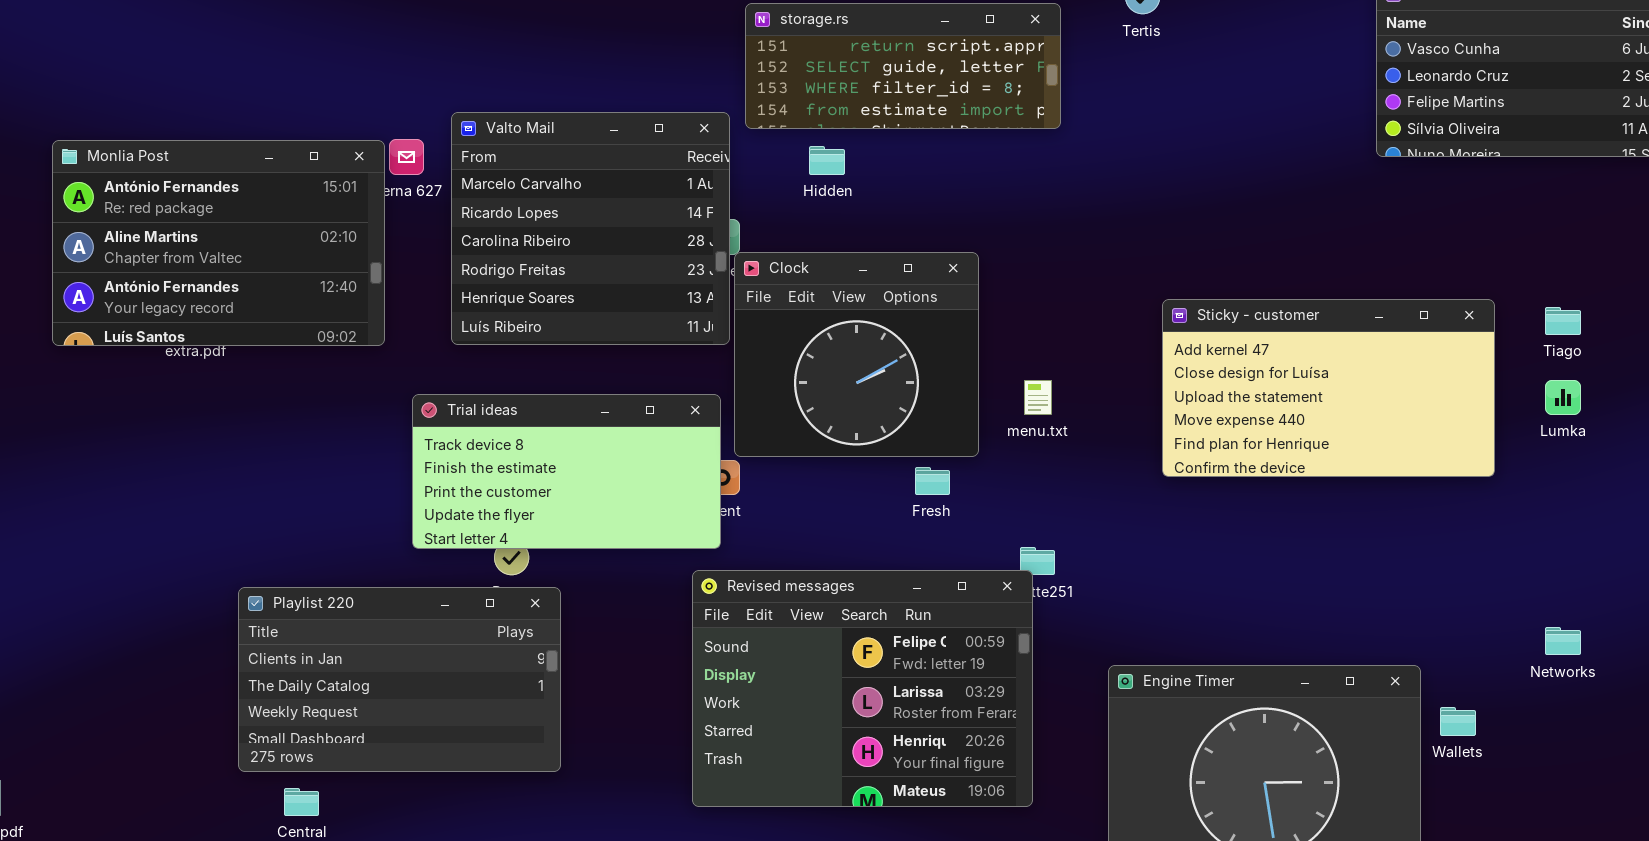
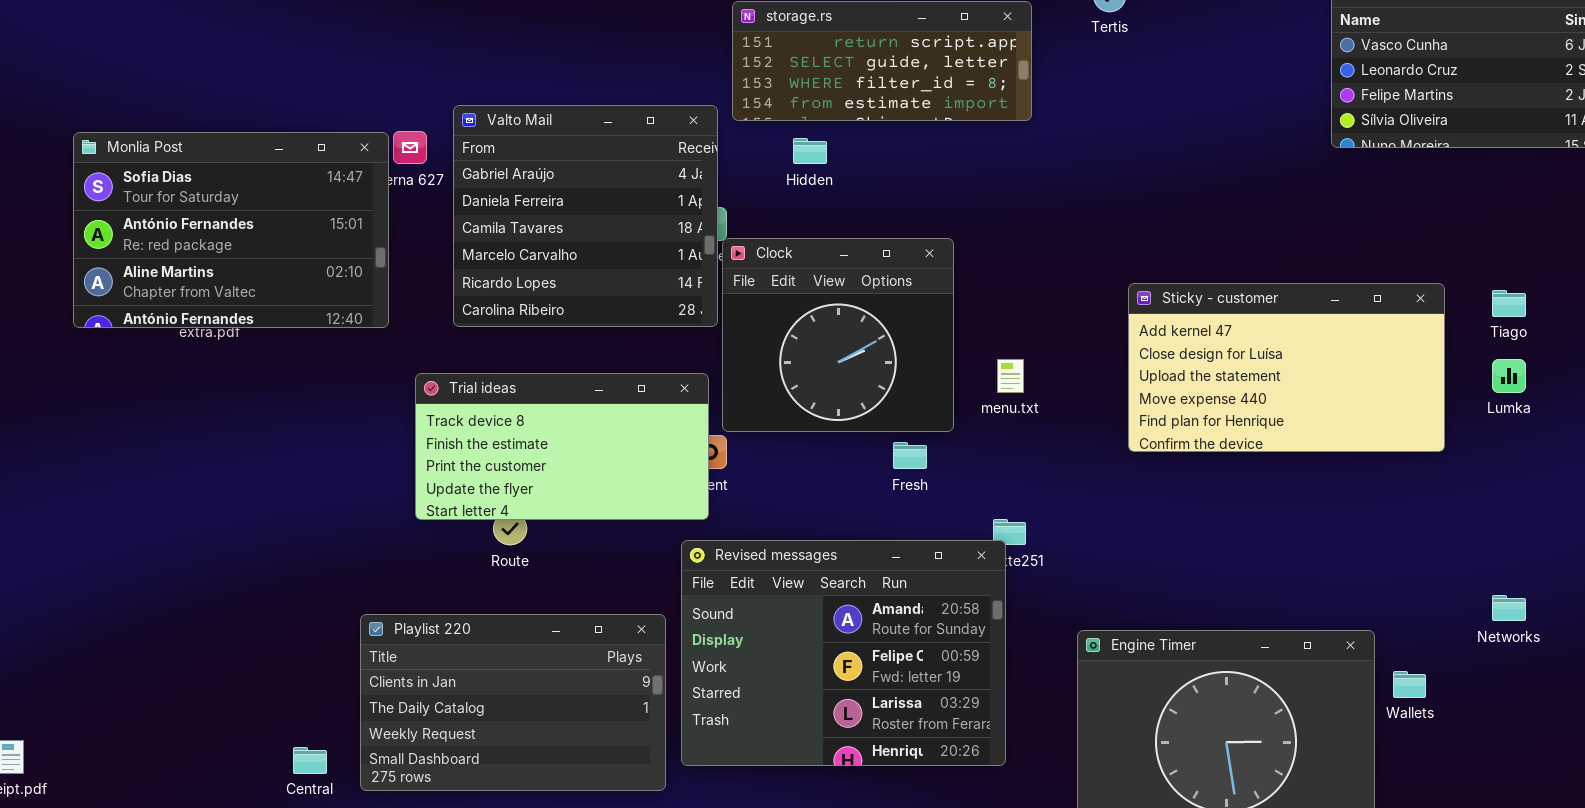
Valto Mail: [451,112,730,345] -> [453,105,718,327], scrolled up 3 rows
Monlia Post: [52,140,385,346] -> [73,132,389,328], scrolled up 1 row
Revised messages: [692,570,1033,807] -> [681,540,1006,766], scrolled up 1 row
Playlist 220: [238,587,561,772] -> [360,614,666,791], moved

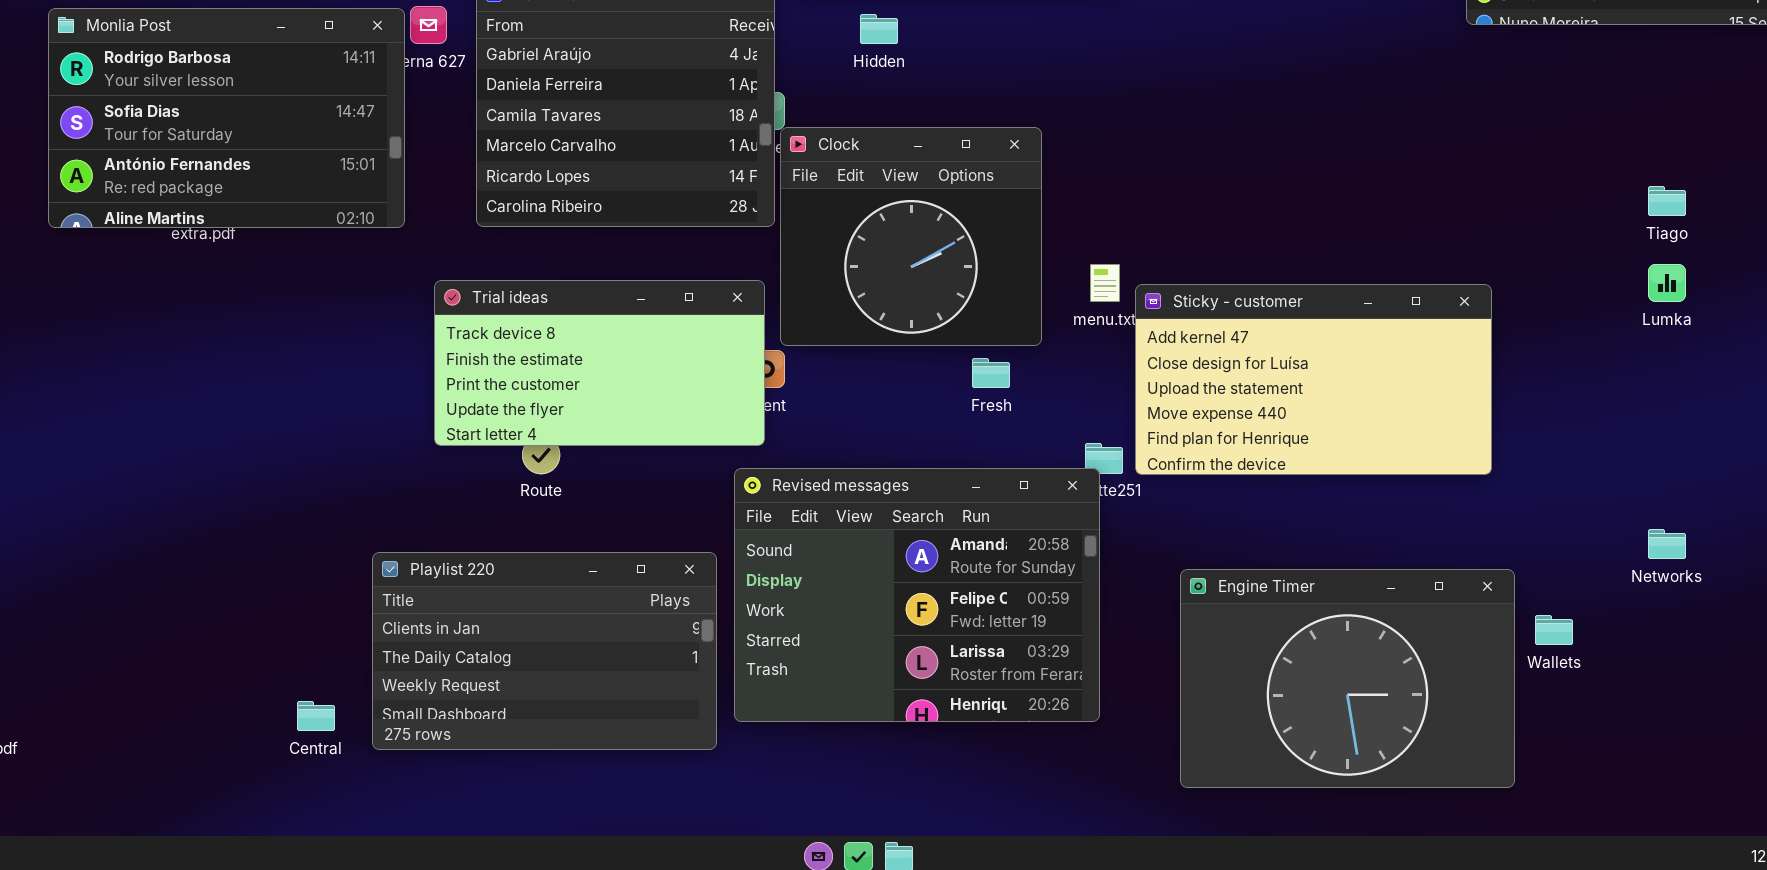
Monlia Post: [73,132,389,328] -> [48,8,405,228], scrolled up 1 row
Sticky - customer: [1128,283,1445,452] -> [1135,284,1492,475], moved

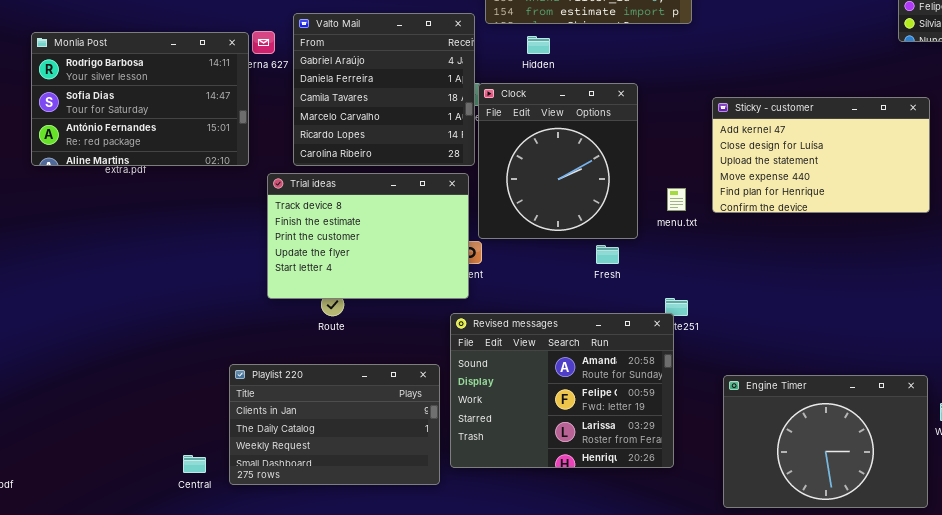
Clock: [780,127,1042,346] -> [478,83,638,239], resized
Trial ideas: [434,280,765,446] -> [267,173,469,299], resized
Sticky - customer: [1135,284,1492,475] -> [712,97,930,213], moved

